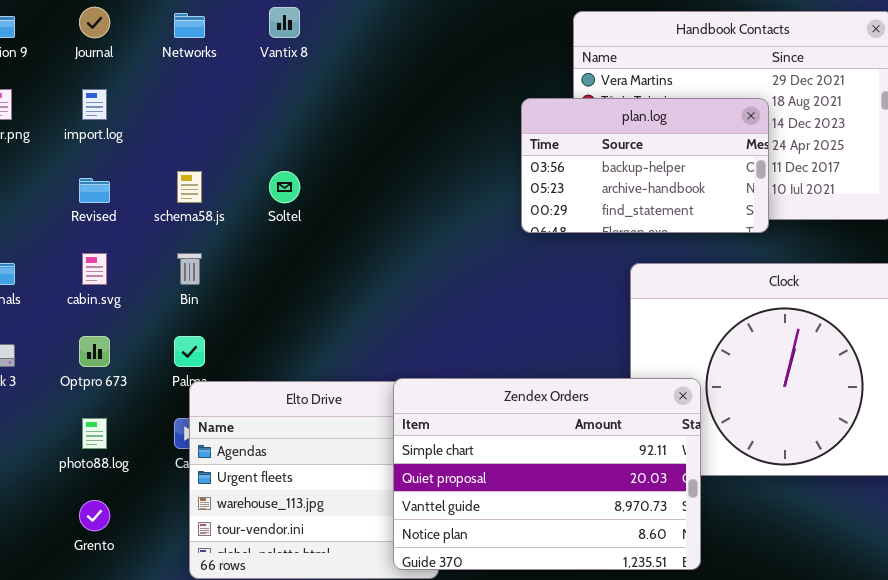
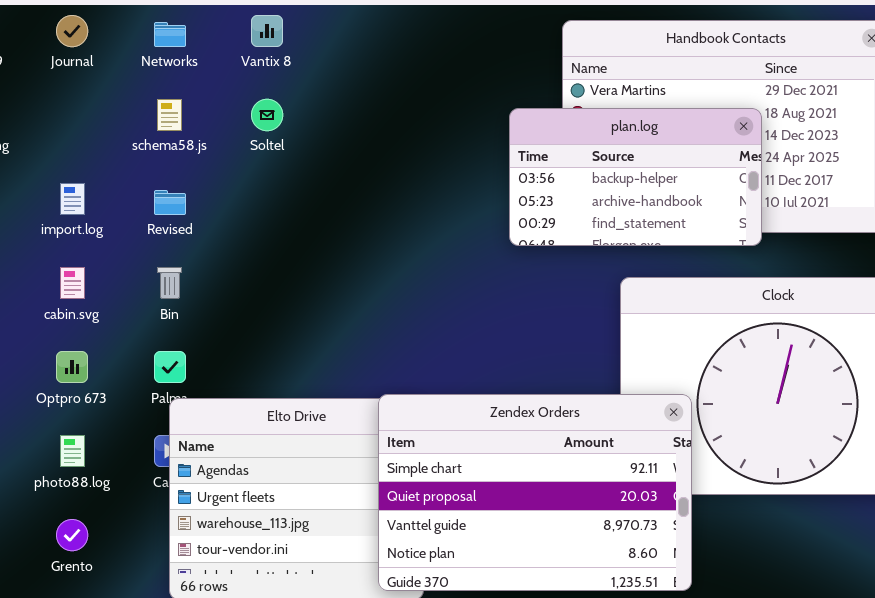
import.log: [82,89,107,120] -> [60,183,85,215], moved
schema58.js: [177,171,202,203] -> [157,99,182,131], moved
Soltel: [269,171,300,203] -> [251,99,283,131], moved
Revised: [79,178,110,203] -> [154,190,186,215], moved

